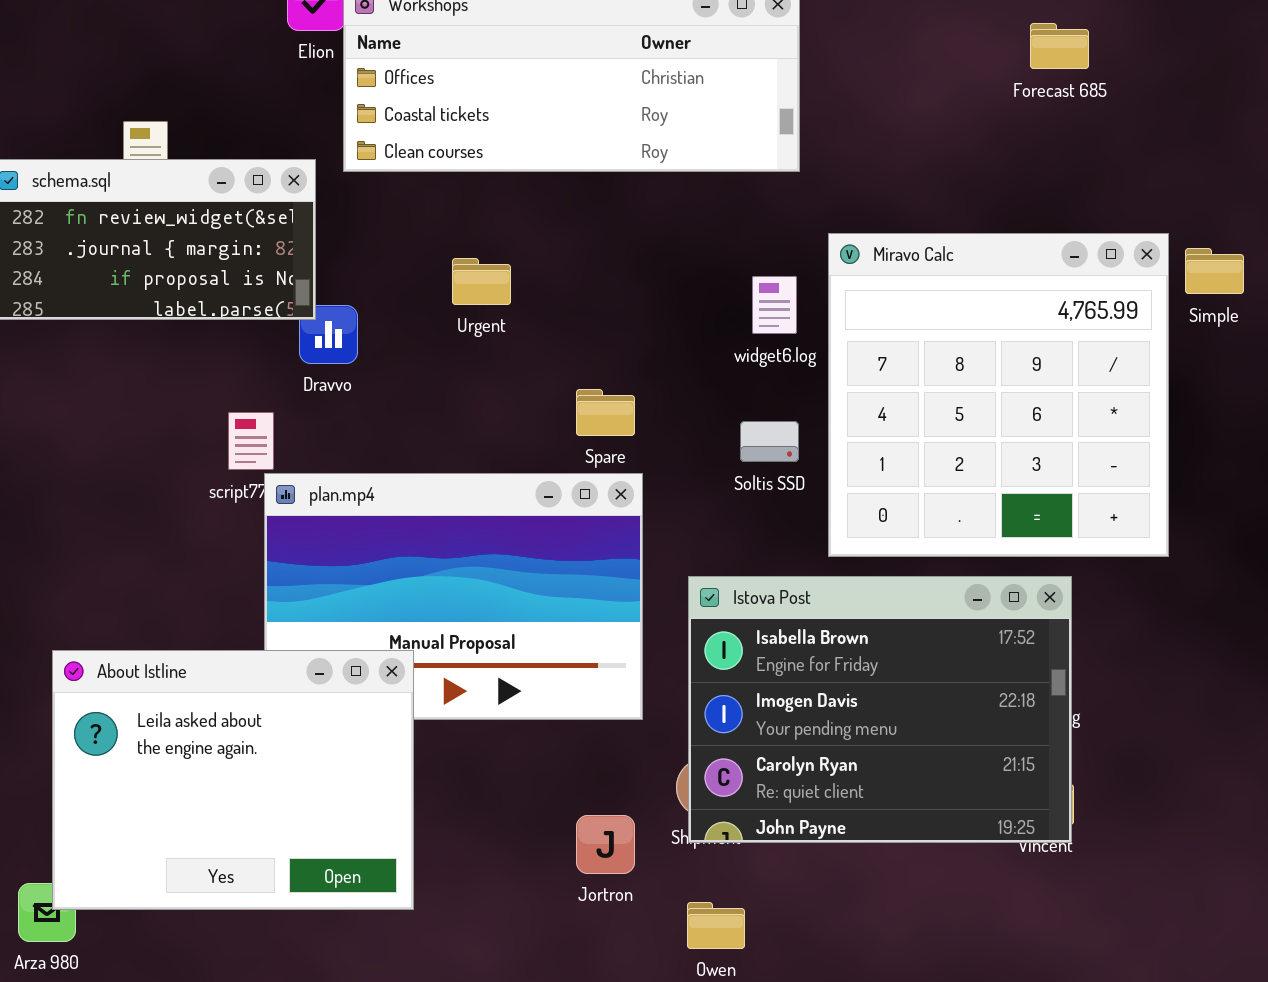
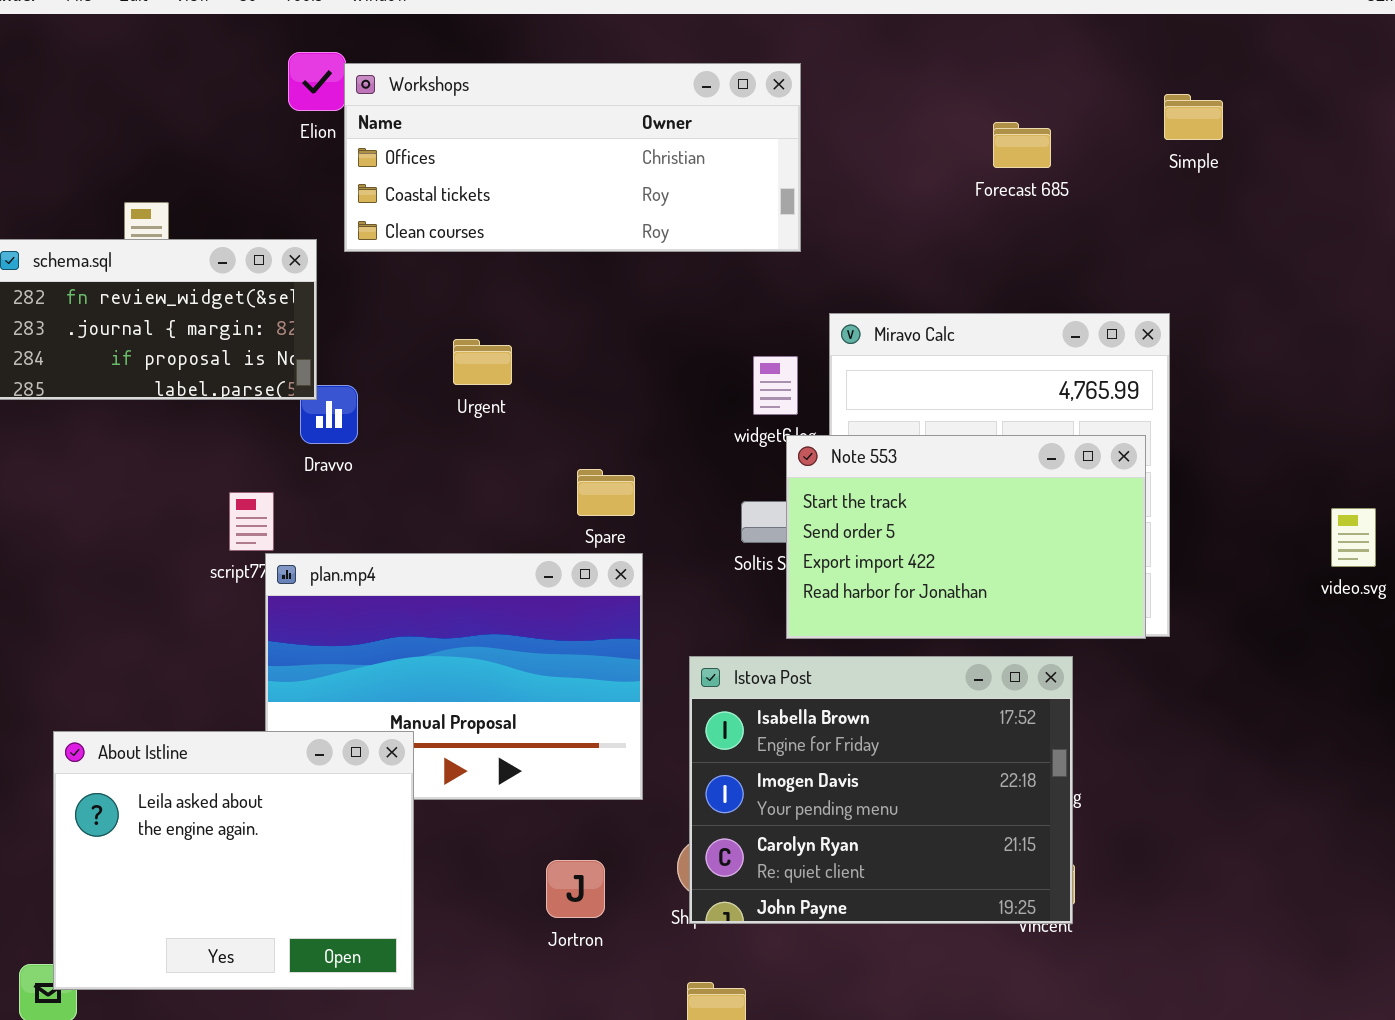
Forecast 685: [1030,23,1089,69] -> [993,122,1051,168], moved
Simple: [1185,248,1244,294] -> [1164,94,1223,140], moved
Note 553: none -> [786,435,1146,639], opened
Jortron: [576,815,635,874] -> [546,860,605,918], moved

